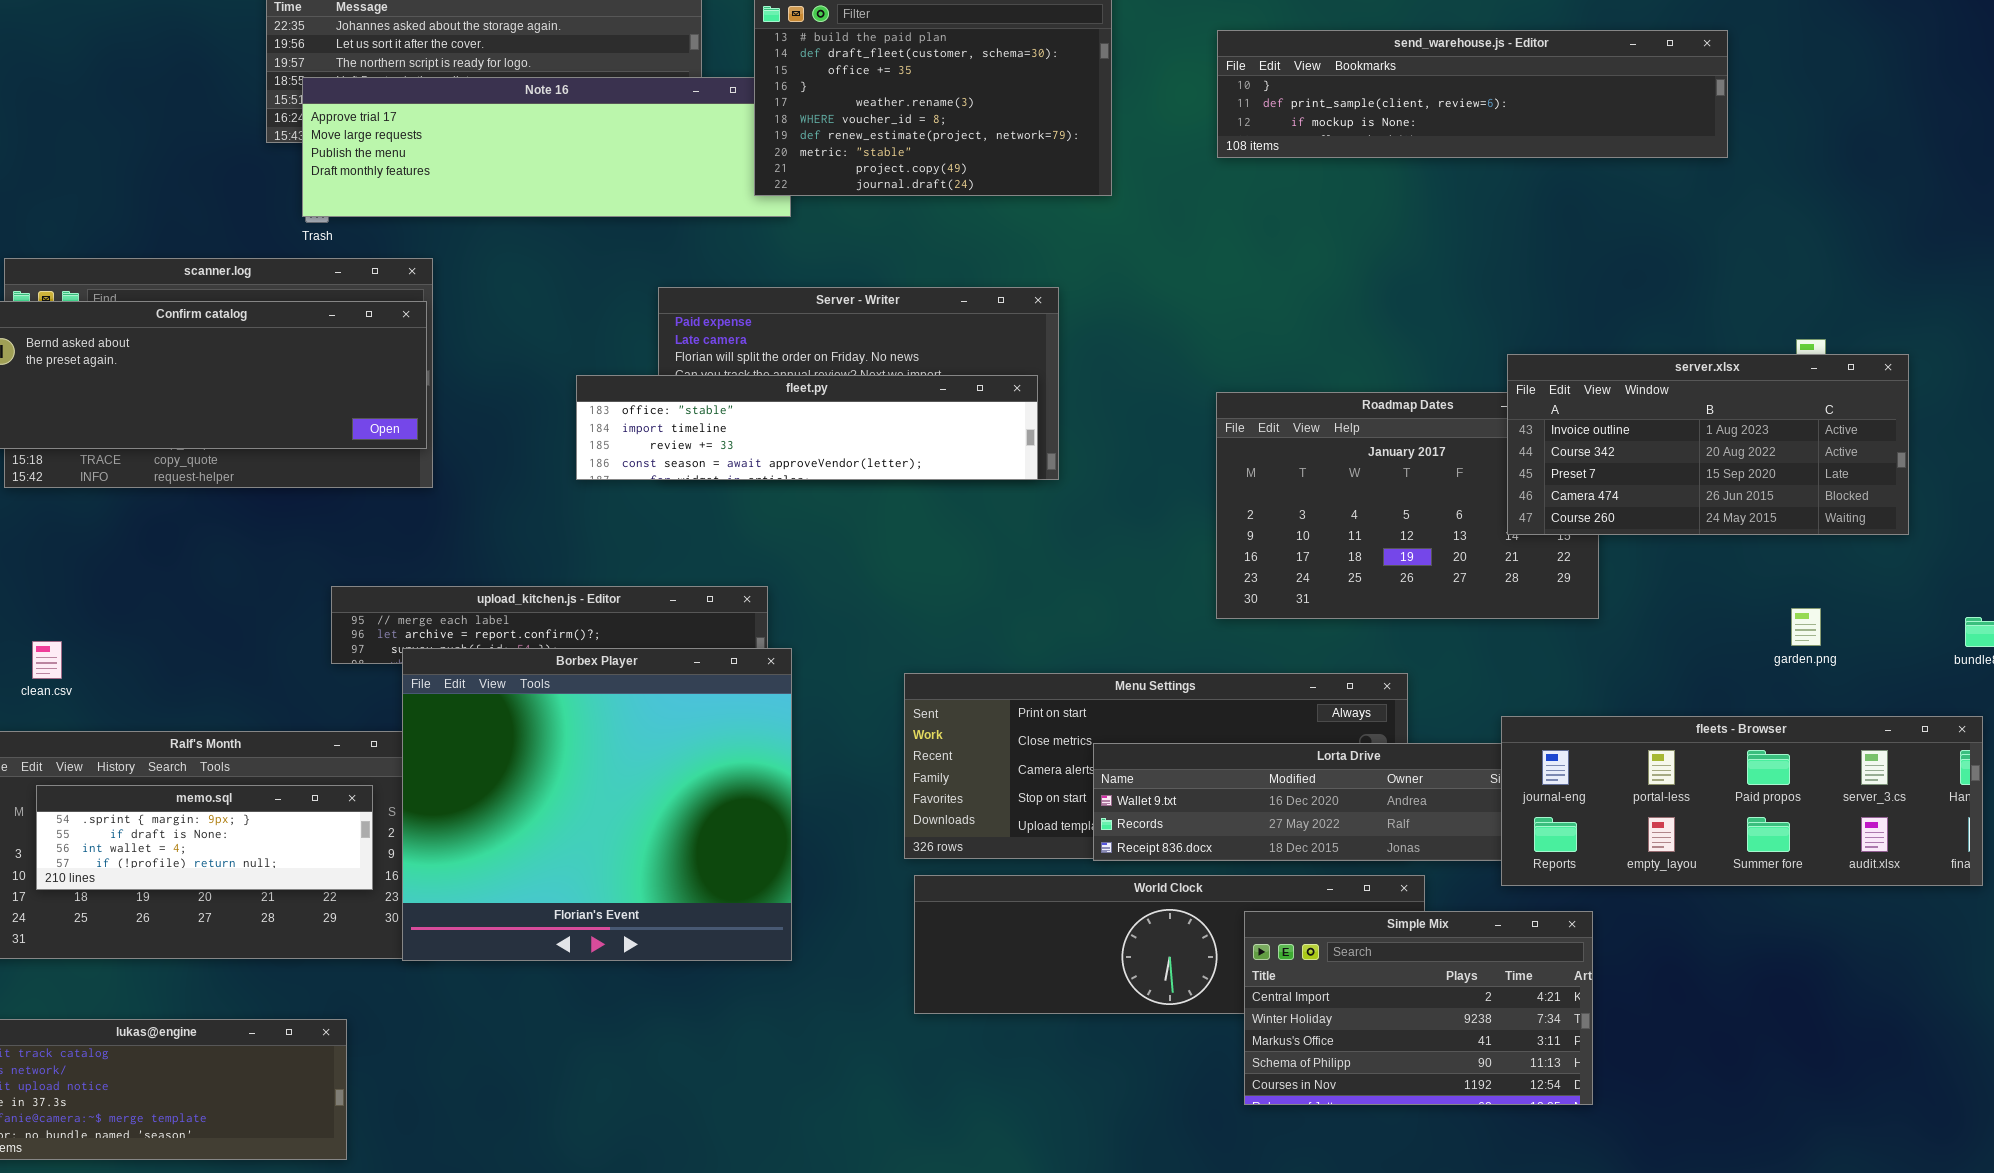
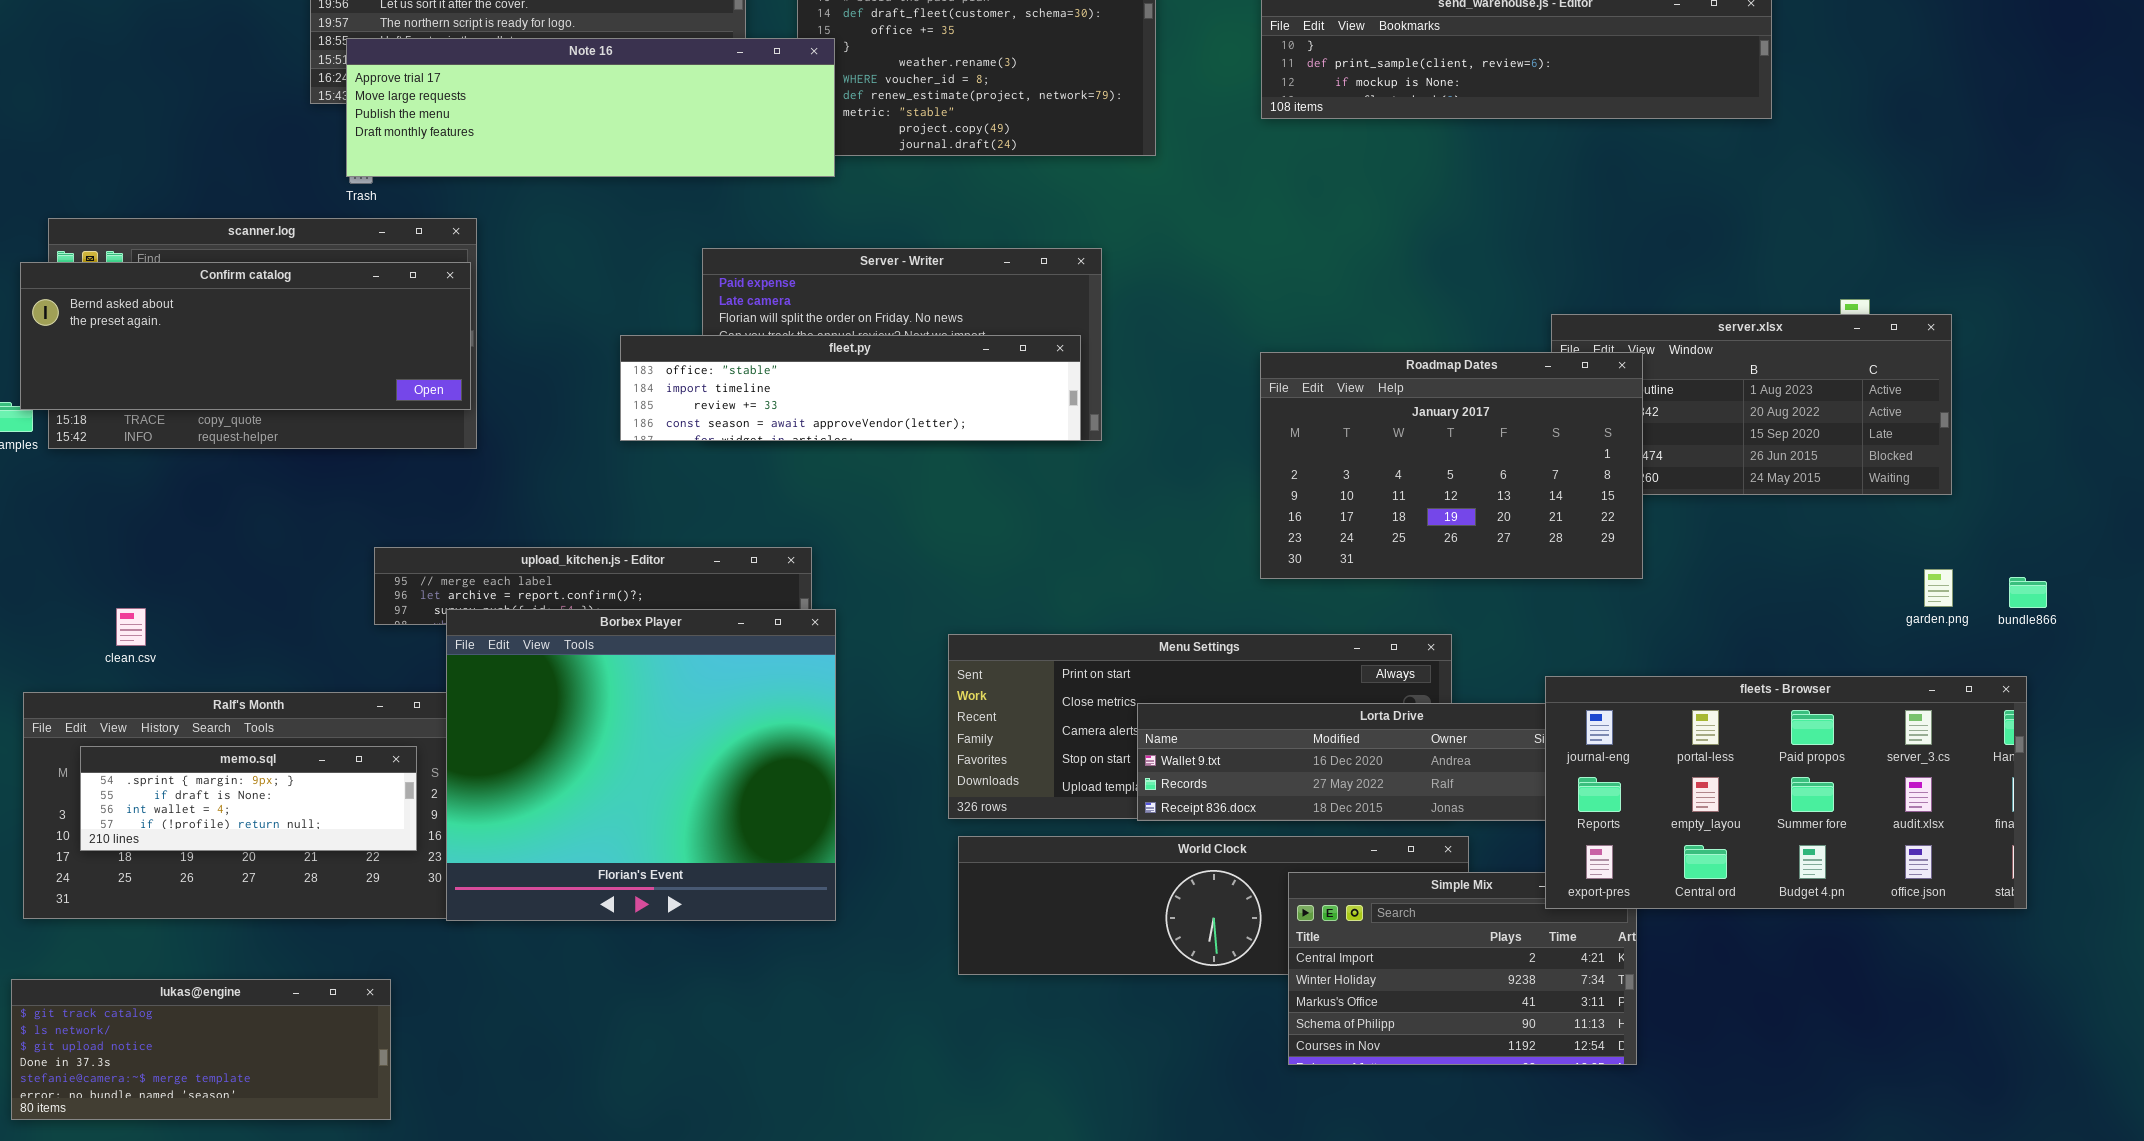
Note 16: [302,77,791,217] -> [346,38,835,177], raised
Roadmap Dates: [1216,392,1599,619] -> [1260,352,1643,579], raised
garden.png: [1791,608,1821,646] -> [1924,569,1953,607], moved
clean.csv: [32,641,62,679] -> [116,608,146,646], moved
fleets - Browser: [1501,716,1983,886] -> [1545,676,2027,909], resized

